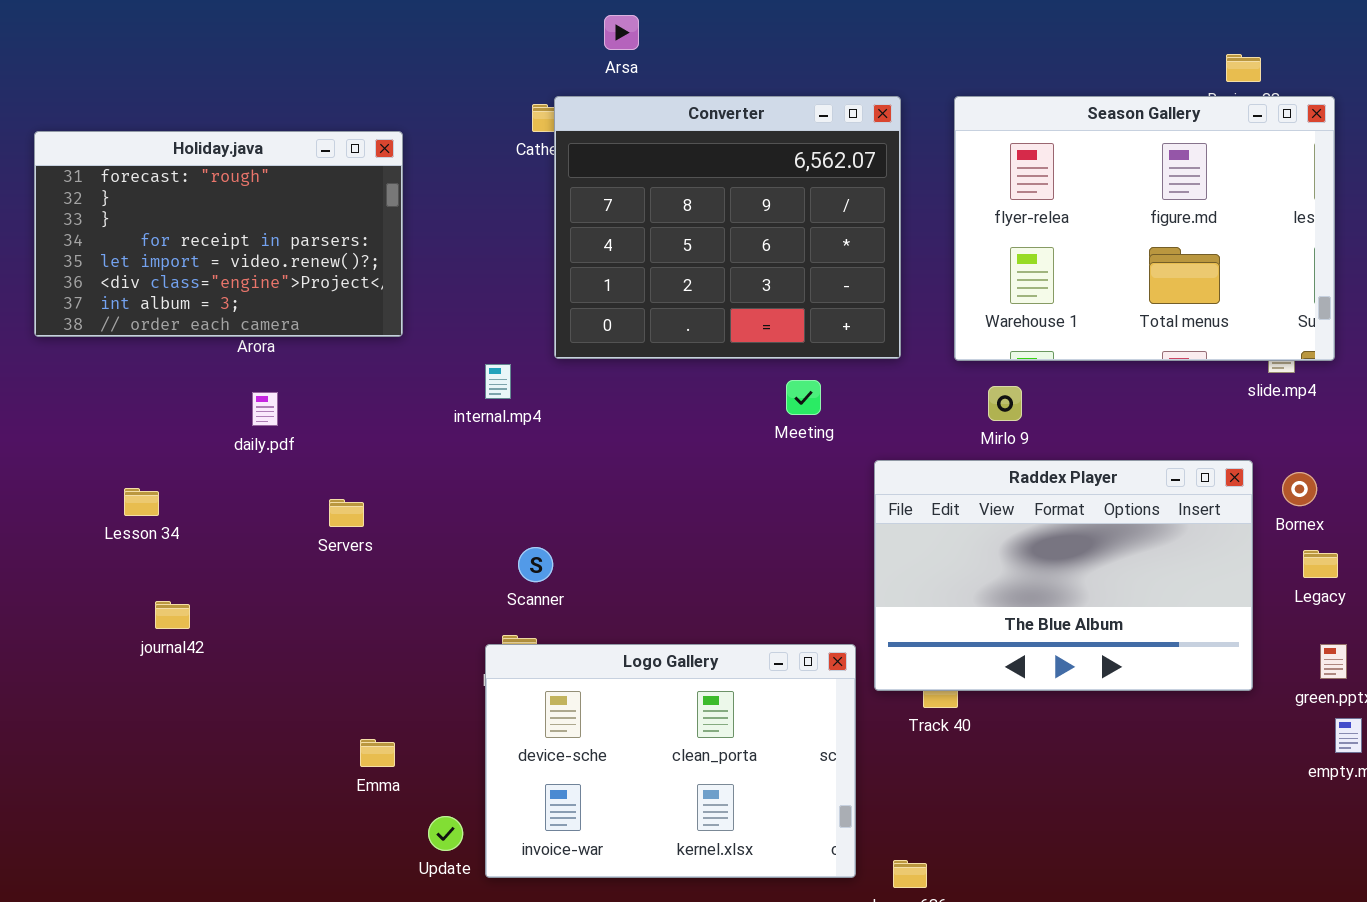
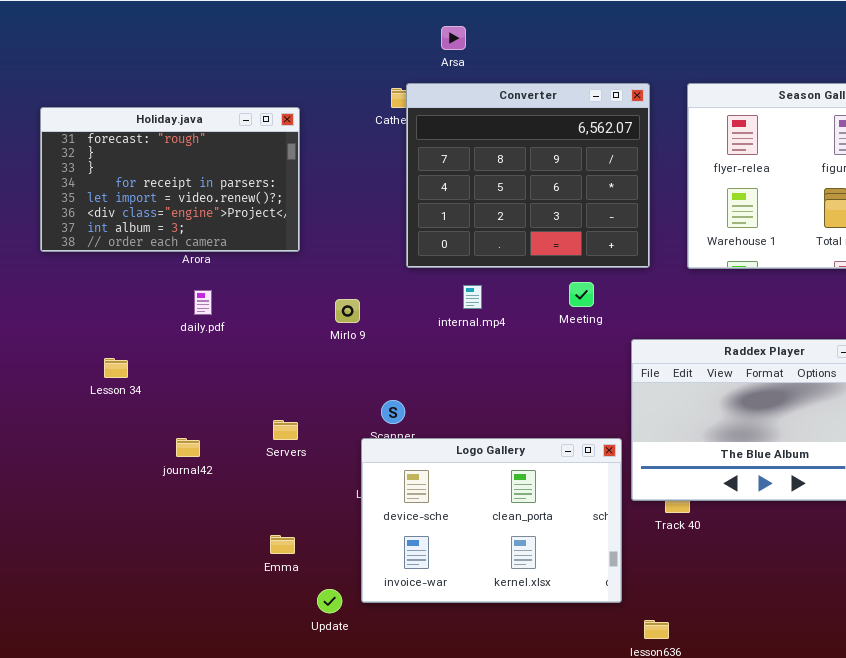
internal.mp4: [485,364,511,399] -> [463,285,482,309], moved
Mirlo 9: [988,386,1022,421] -> [335,299,360,323], moved
Servers: [329,499,364,527] -> [273,420,298,440], moved
journal42: [155,601,190,629] -> [176,438,200,457], moved
Logo Gallery: [485,644,856,878] -> [361,438,622,603], moved

